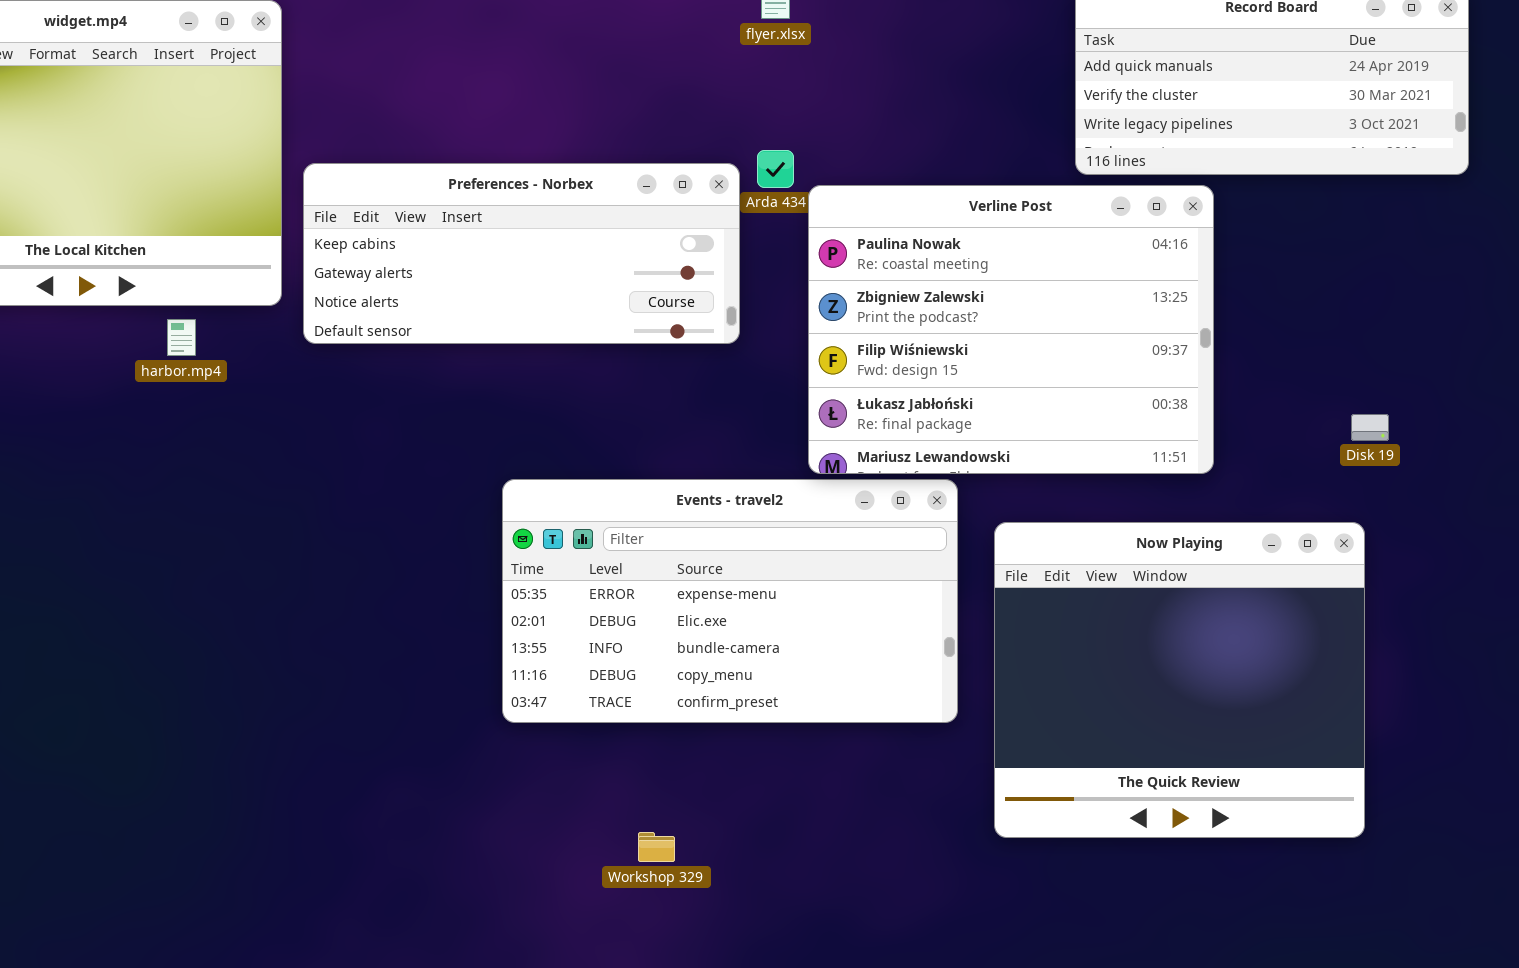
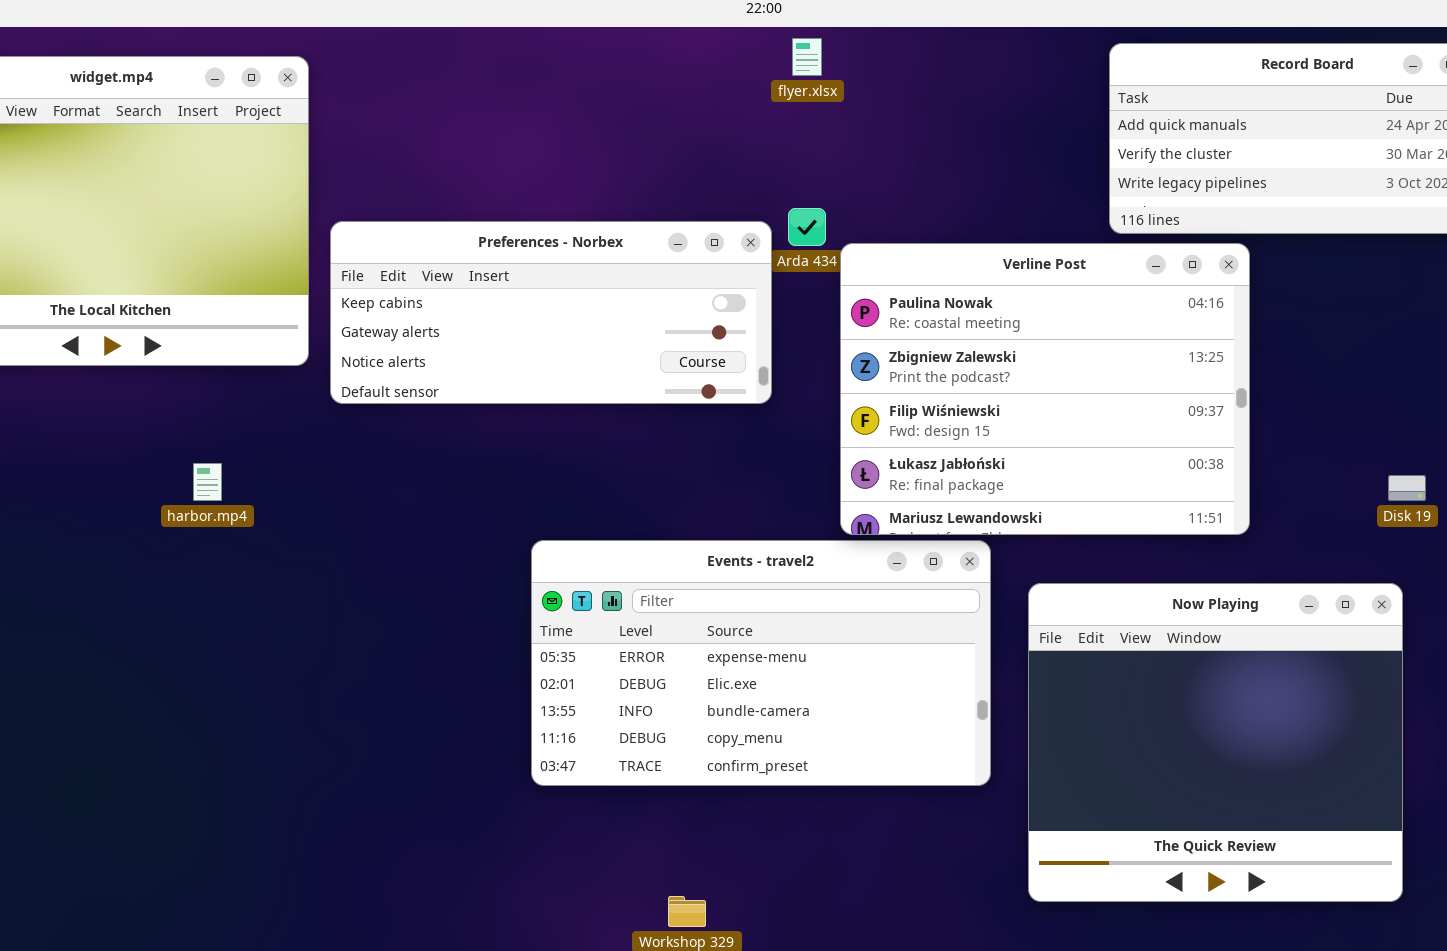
harbor.mp4: [167,319,196,356] -> [193,463,222,501], moved

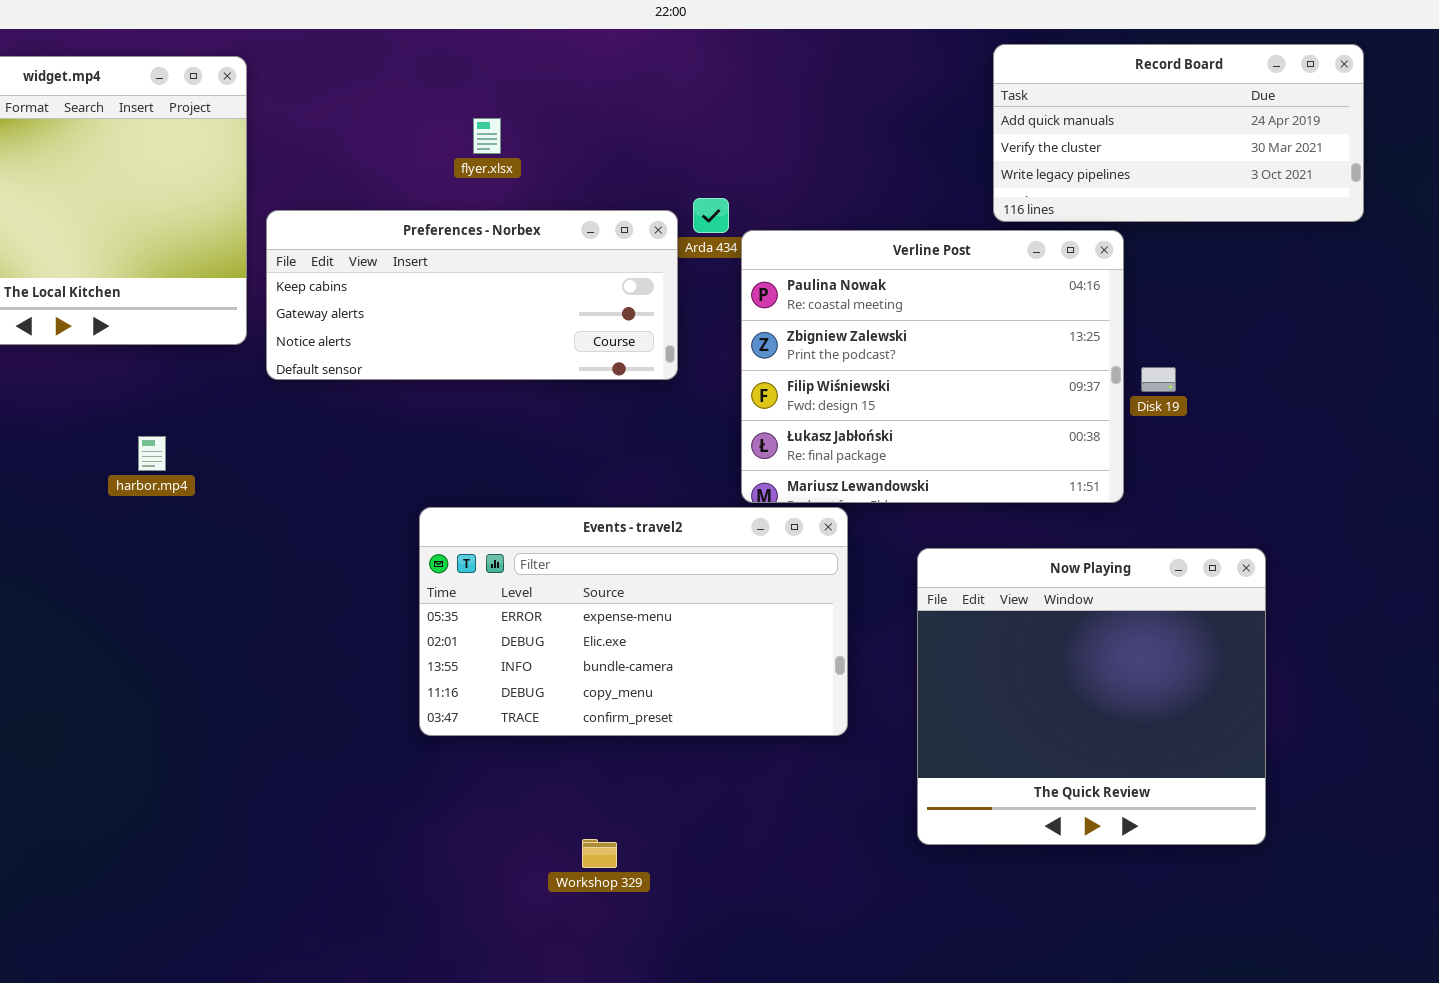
flyer.xlsx: [792,38,822,76] -> [473,118,501,154], moved
Disk 19: [1388,475,1426,501] -> [1141,367,1176,392], moved
Events - travel2: [531,540,991,786] -> [419,507,848,736], moved

